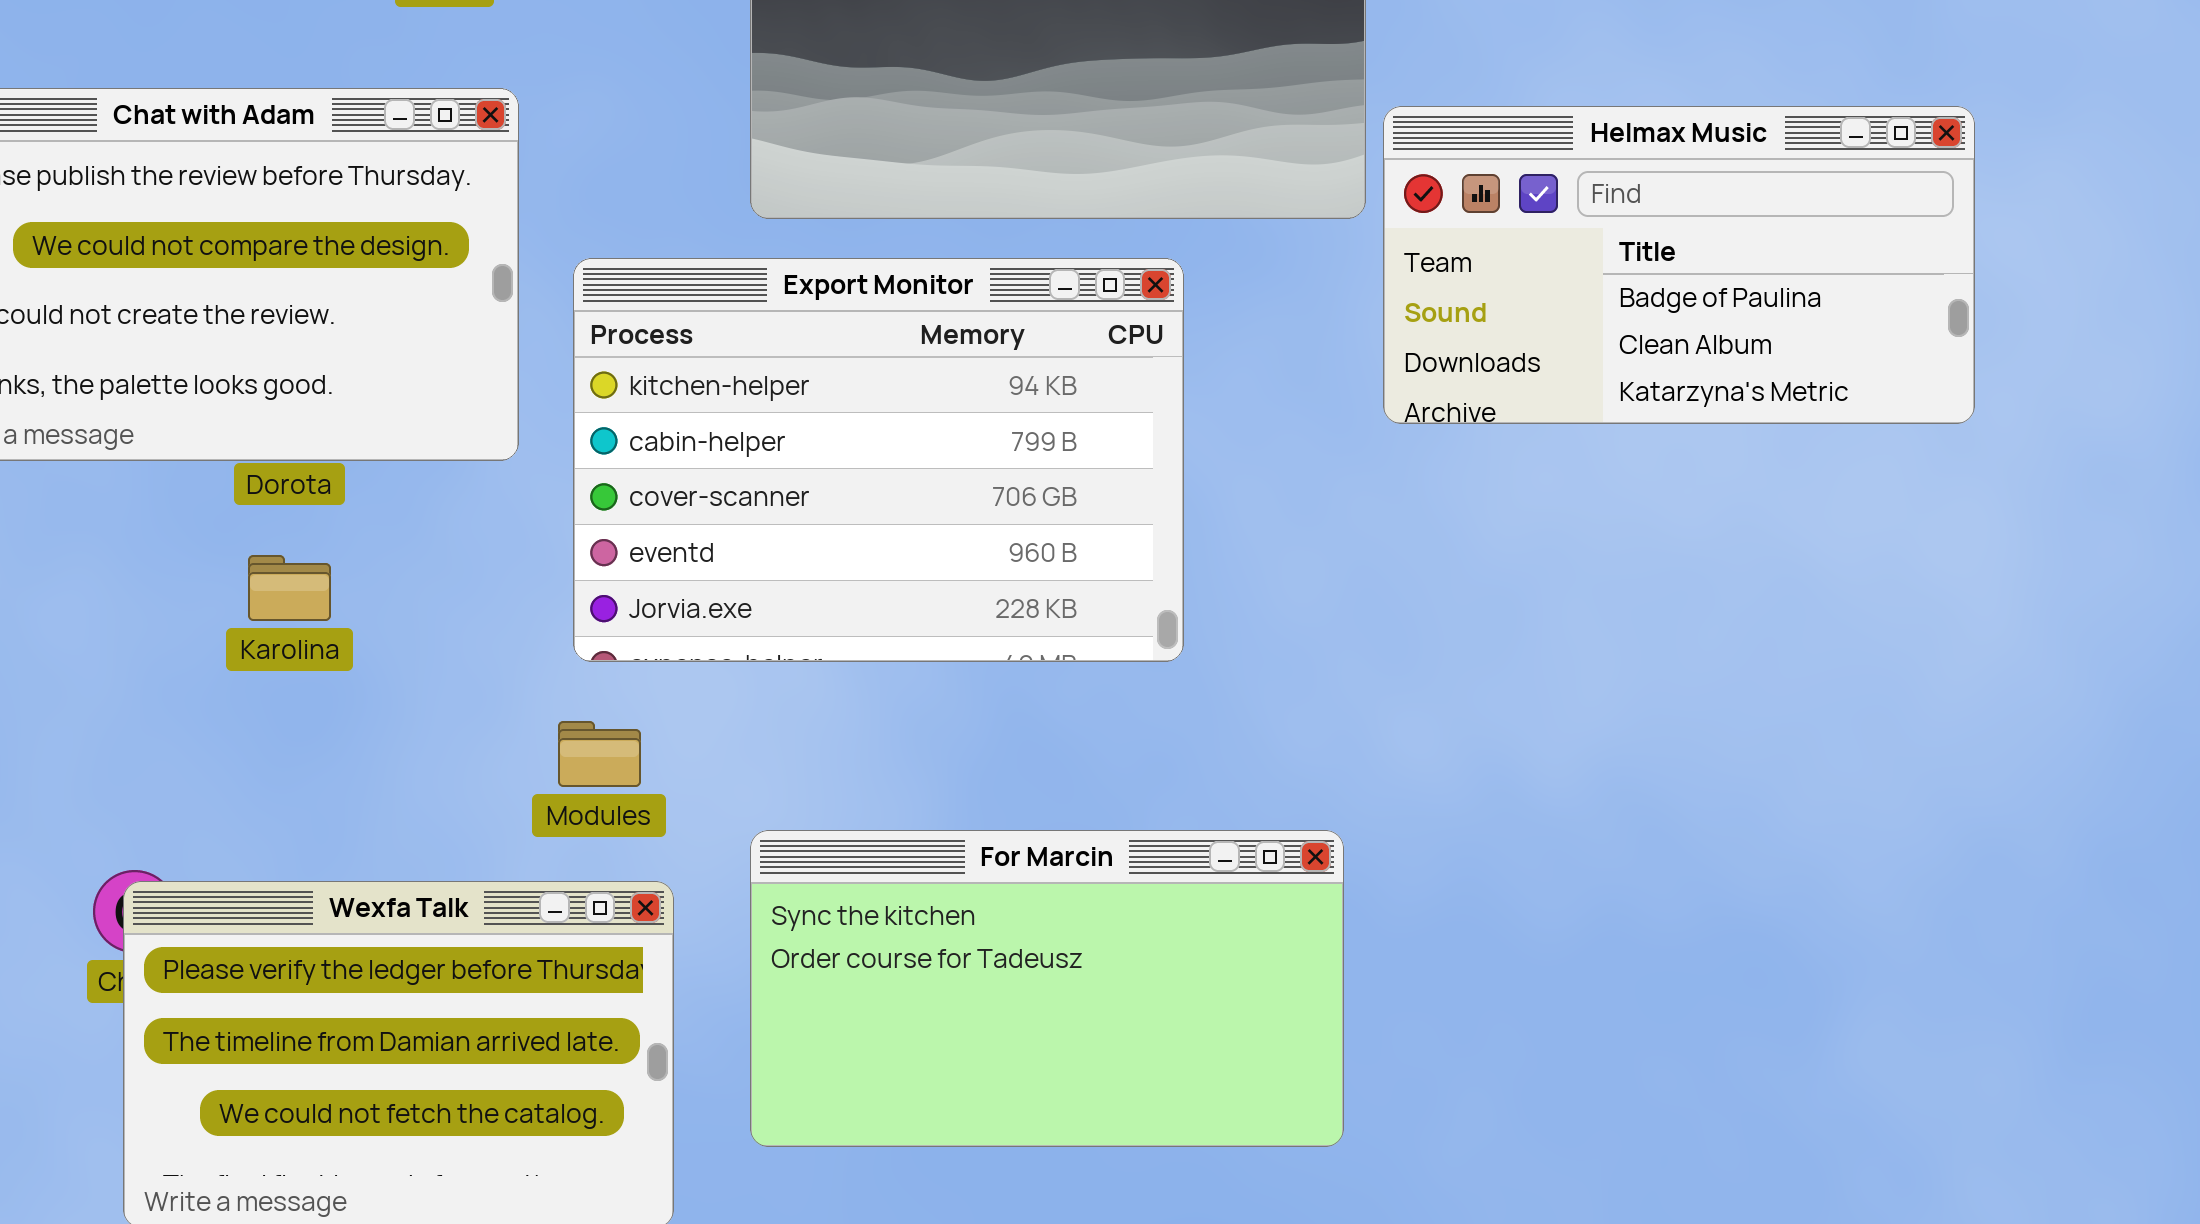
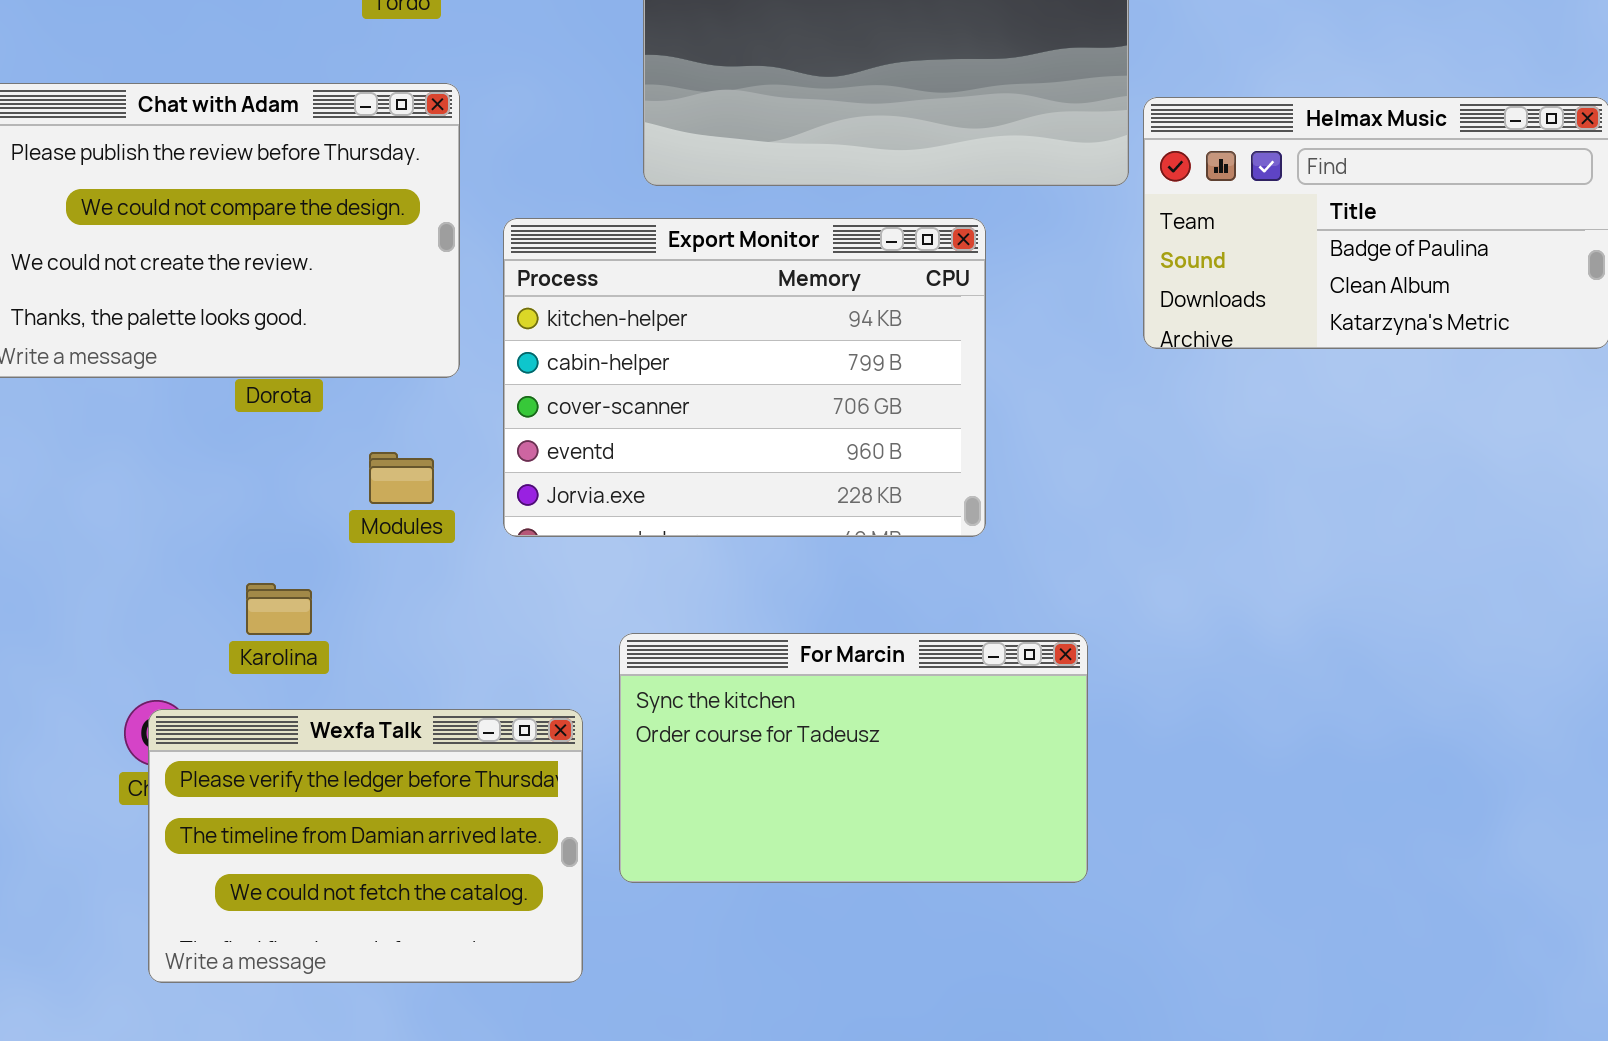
Karolina: [248,555,331,621] -> [246,583,312,635], moved
Modules: [558,721,641,787] -> [369,452,434,504], moved
For Marcin: [750,830,1344,1147] -> [619,633,1088,883], moved

